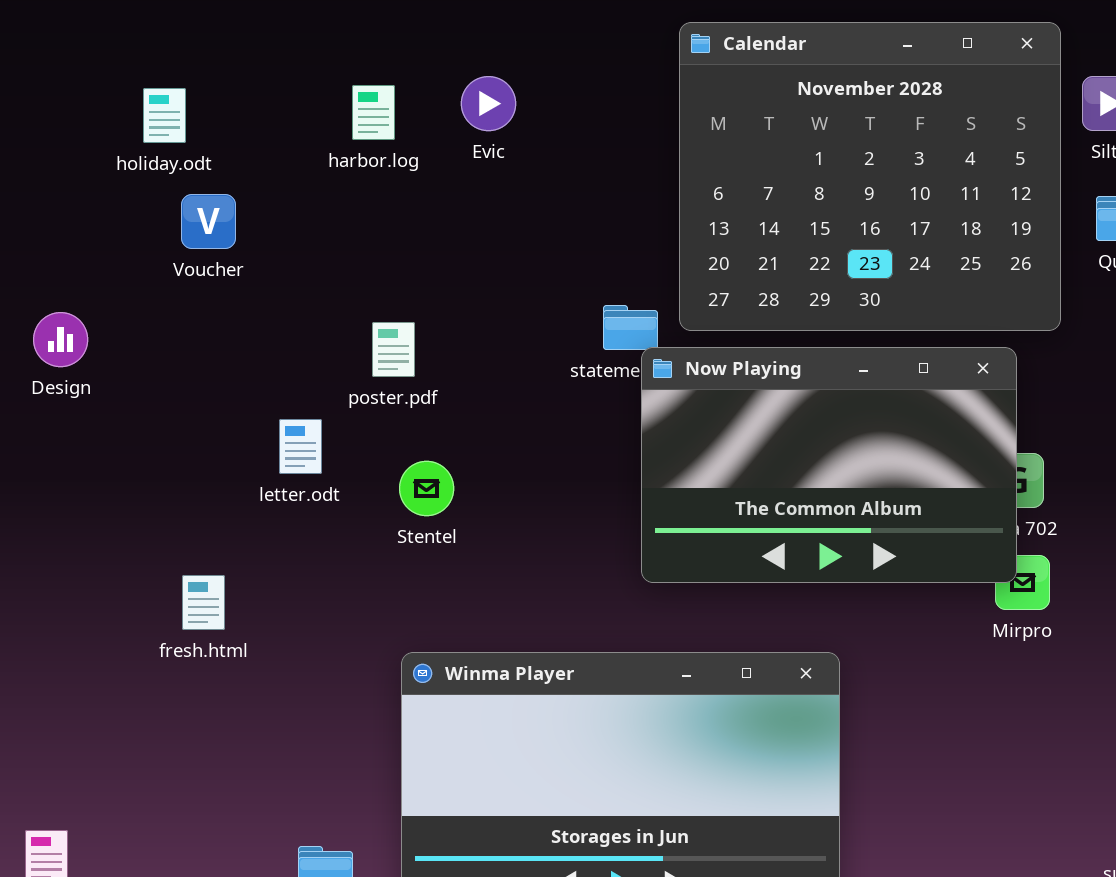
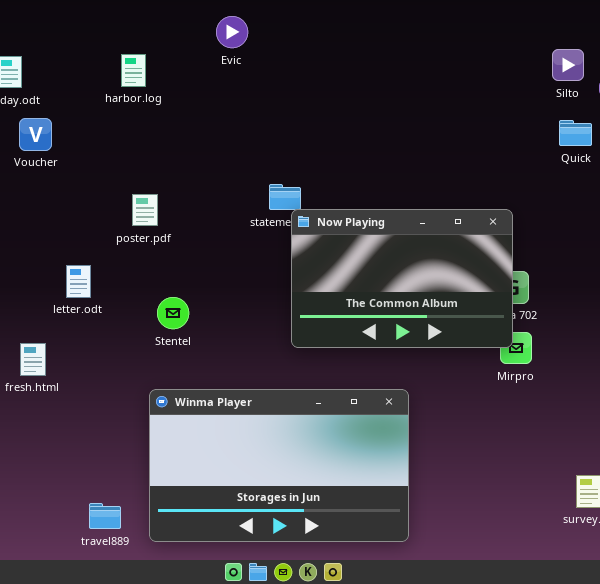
Calendar: [679,22,1061,331] -> none, closed
Evic: [461,76,516,131] -> [216,16,248,48], moved
letter.odt: [279,419,322,474] -> [66,265,91,298], moved
Stentel: [399,461,454,516] -> [157,297,189,329], moved

